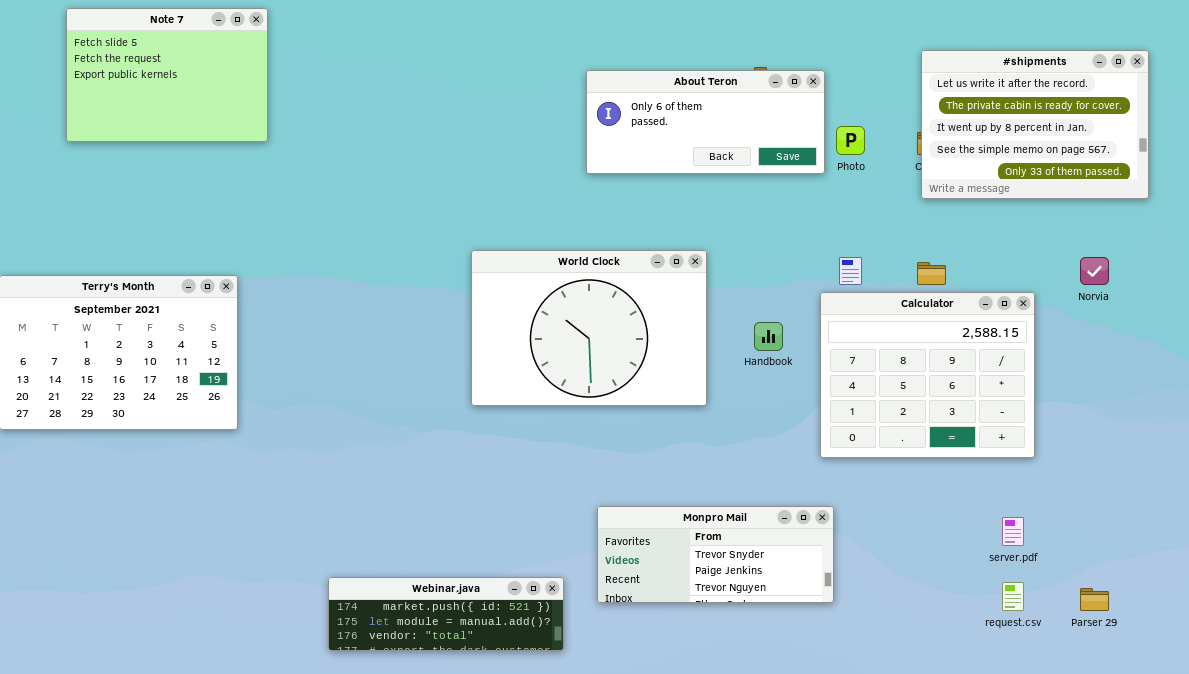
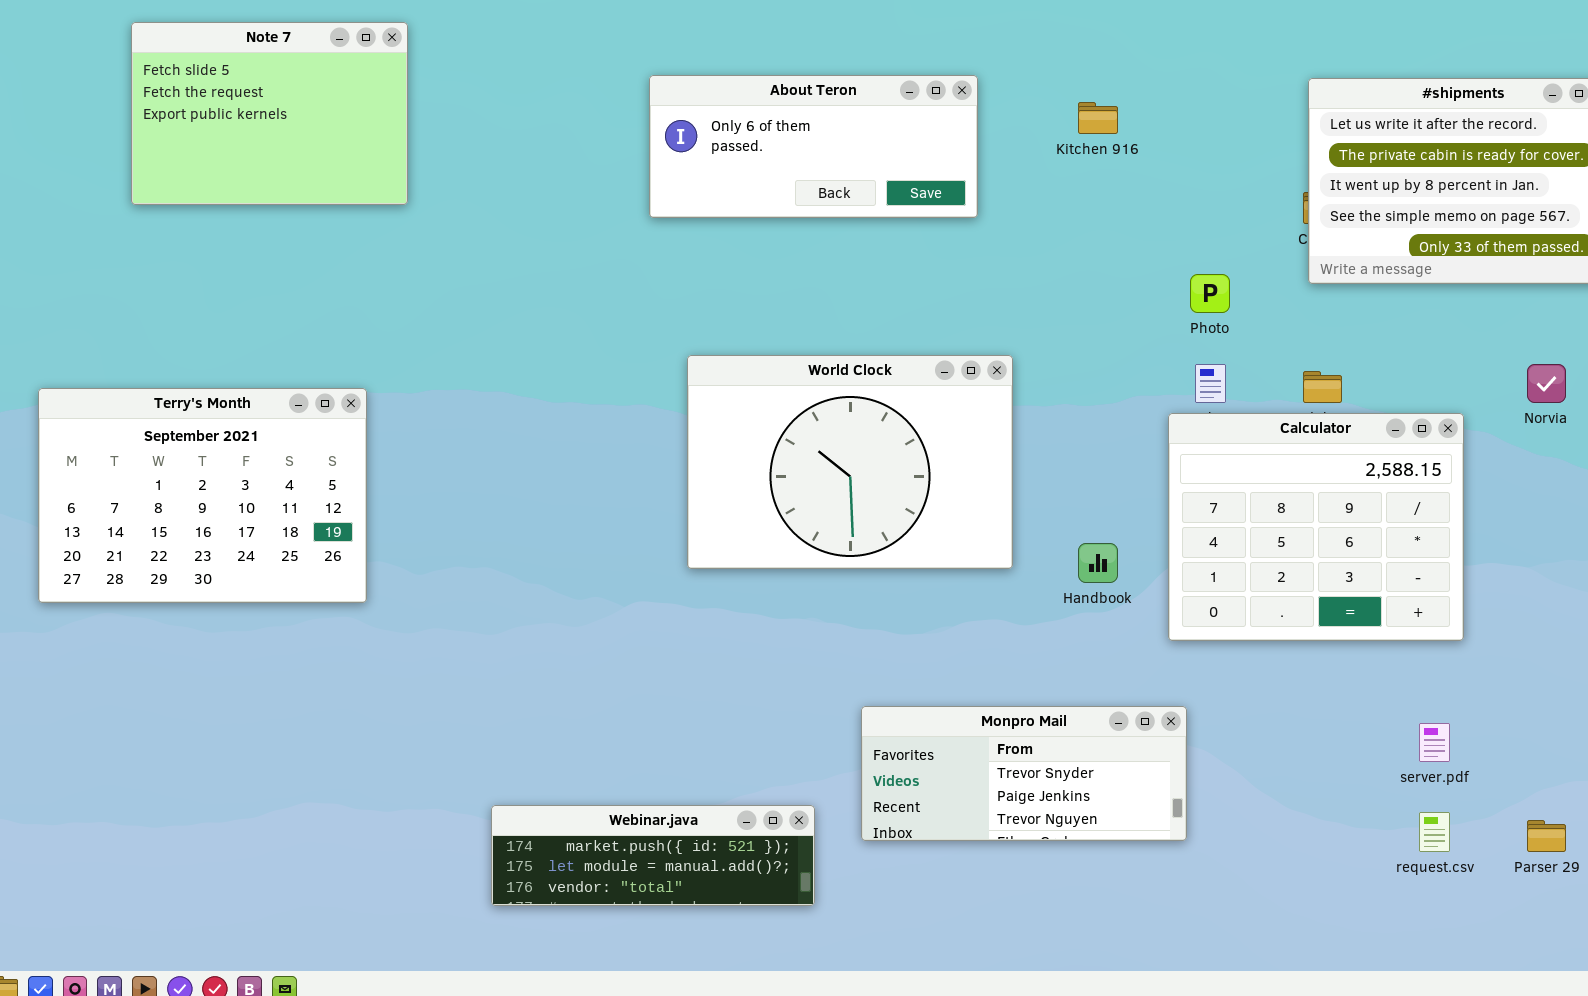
About Teron: [586,70,825,174] -> [649,75,978,218], moved
Photo: [836,126,865,155] -> [1190,274,1230,313], moved
Handbook: [754,322,783,351] -> [1078,543,1118,583], moved

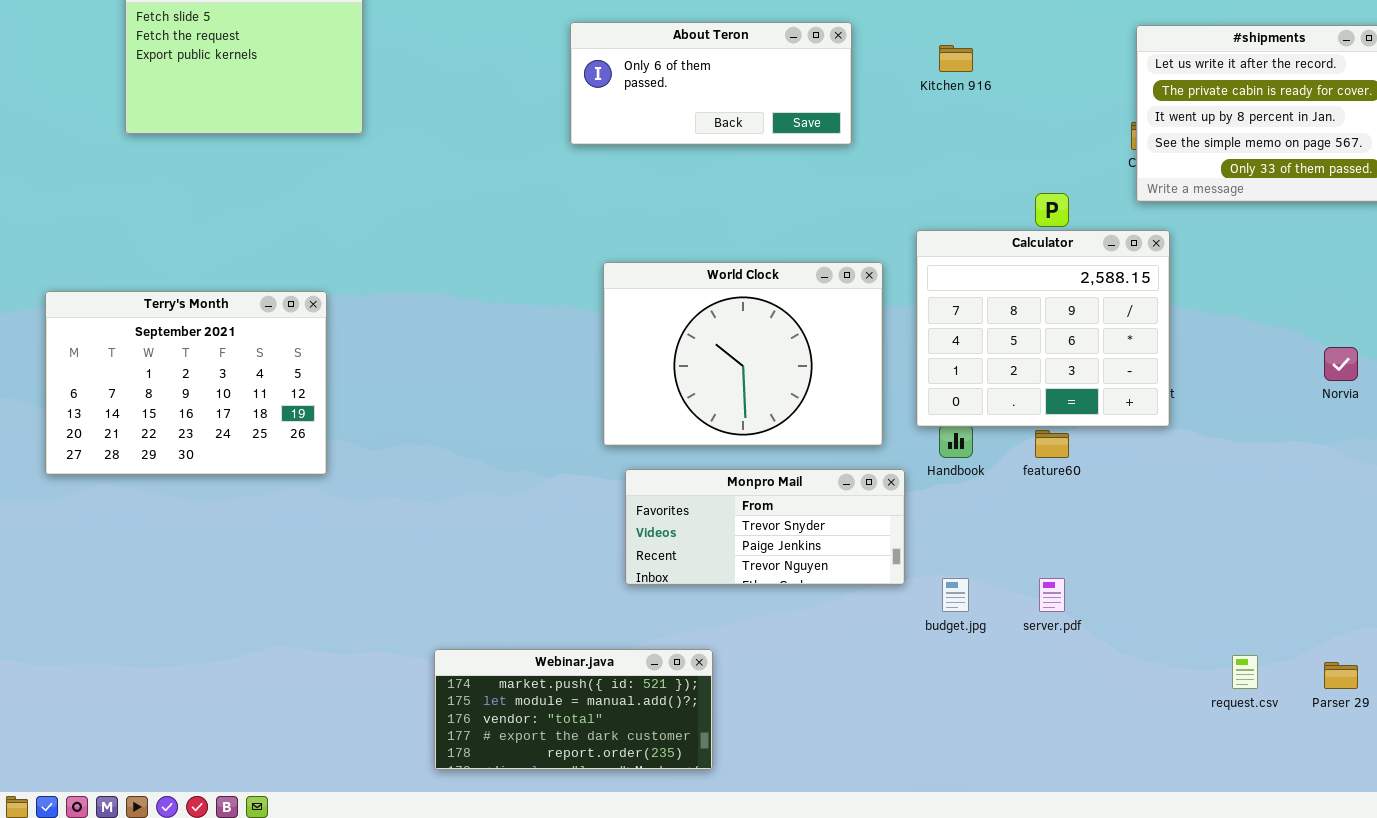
Norvia: [1527,364,1566,403] -> [1324,347,1358,381], moved
Calculator: [1168,413,1464,641] -> [916,230,1170,427], moved
Monpro Mail: [861,706,1187,841] -> [625,469,905,585], moved
server.pdf: [1419,723,1450,762] -> [1039,578,1065,612], moved
Webinar.java: [491,805,815,906] -> [434,649,713,770], resized

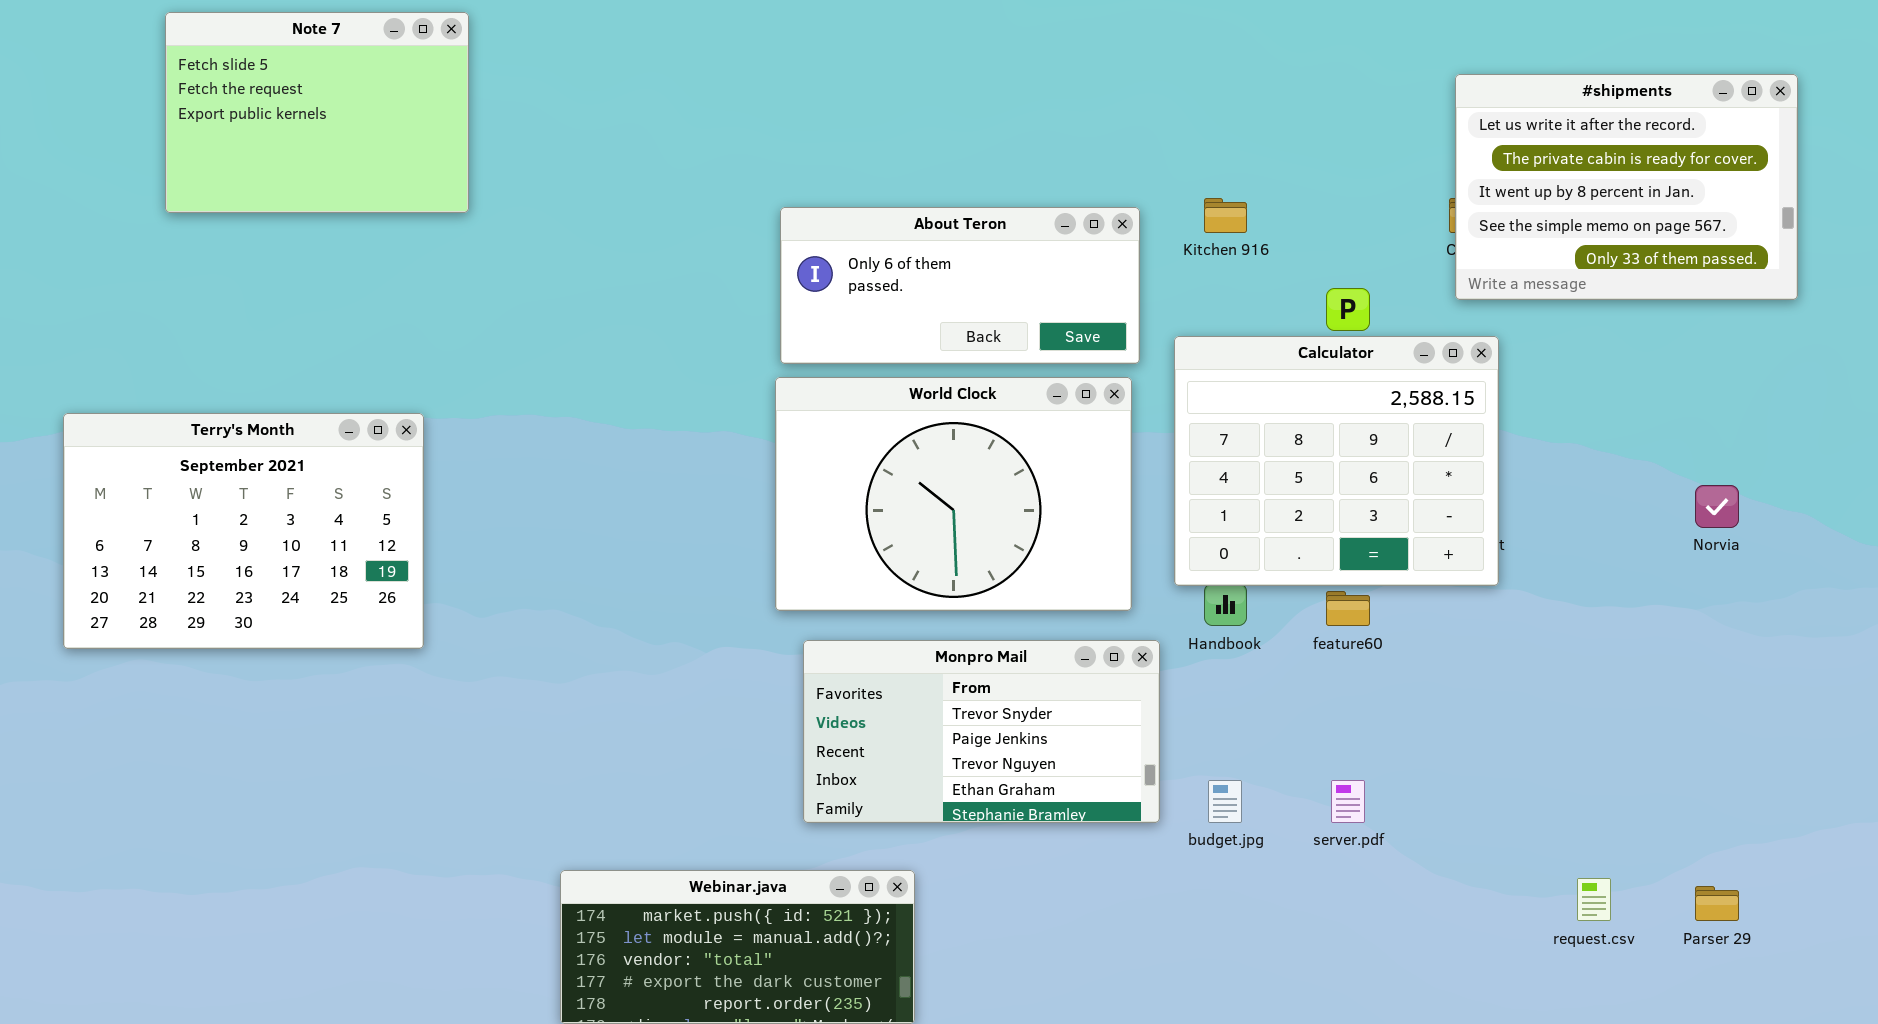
About Teron: [570,22,852,145] -> [780,207,1140,364], moved
Kitchen 916: [939,45,973,72] -> [1204,198,1247,233], moved
Monpro Mail: [625,469,905,585] -> [803,640,1160,823], resized

